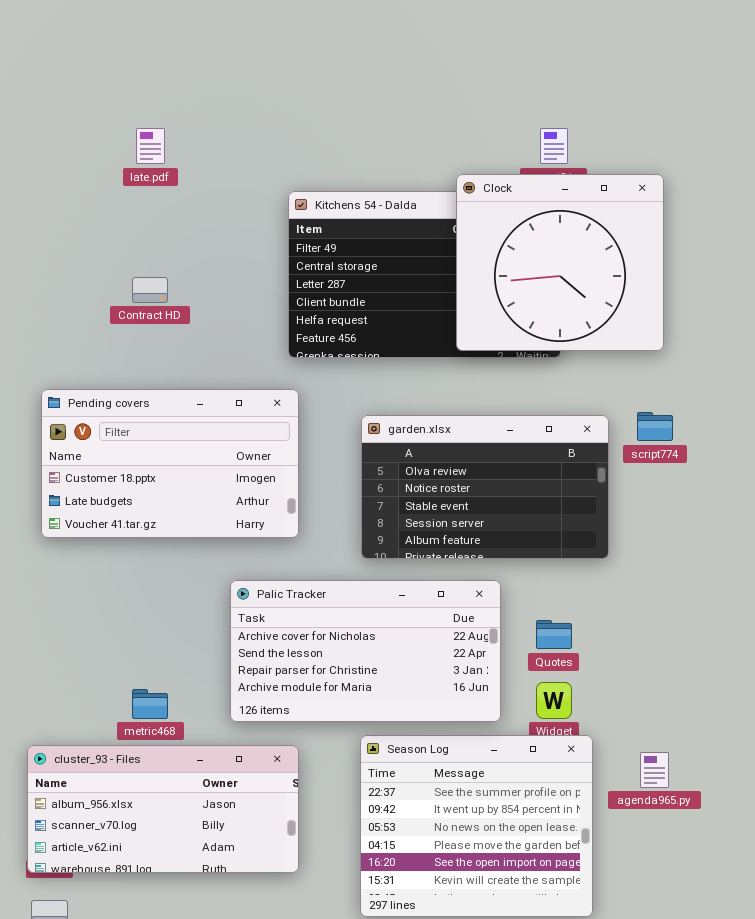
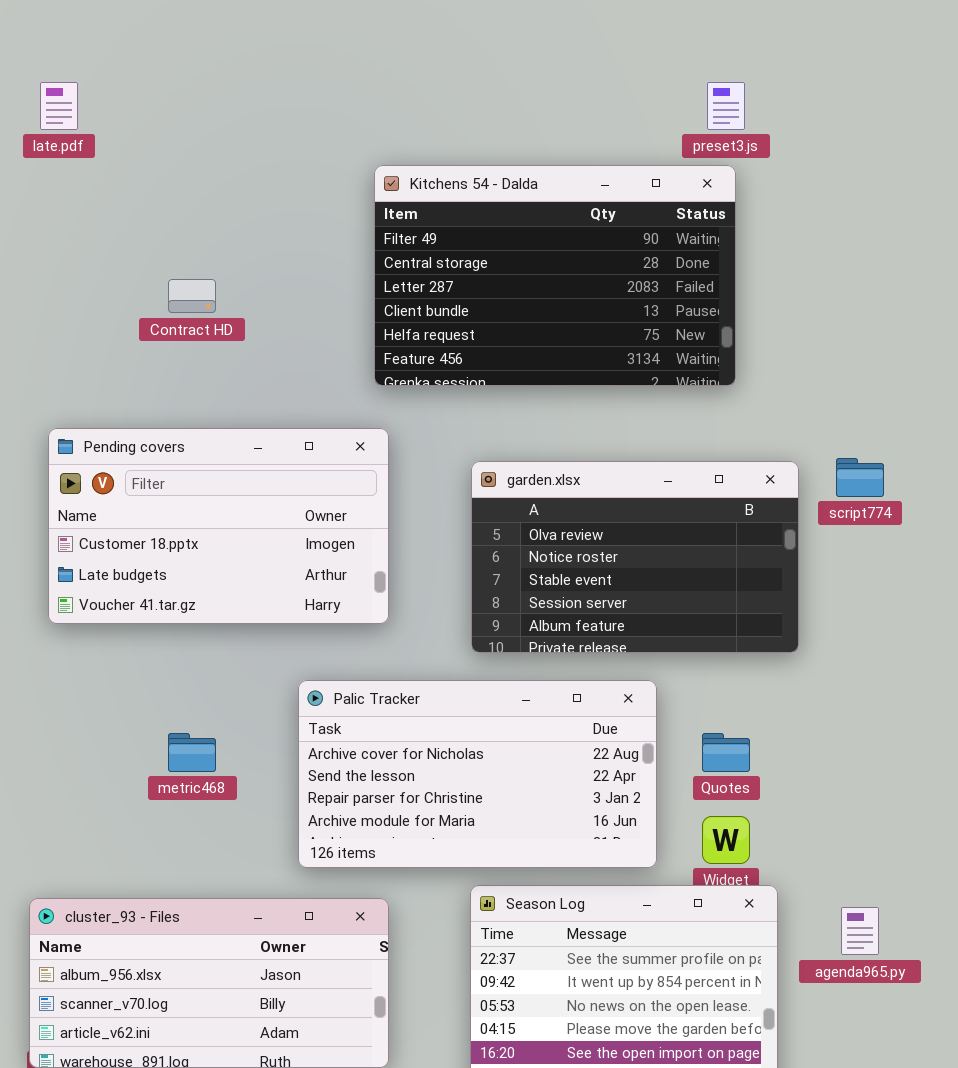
late.pdf: [136,128,165,164] -> [40,82,78,130], moved
Clock: [456,174,664,351] -> none, closed
metric468: [132,689,168,719] -> [168,733,216,772], moved

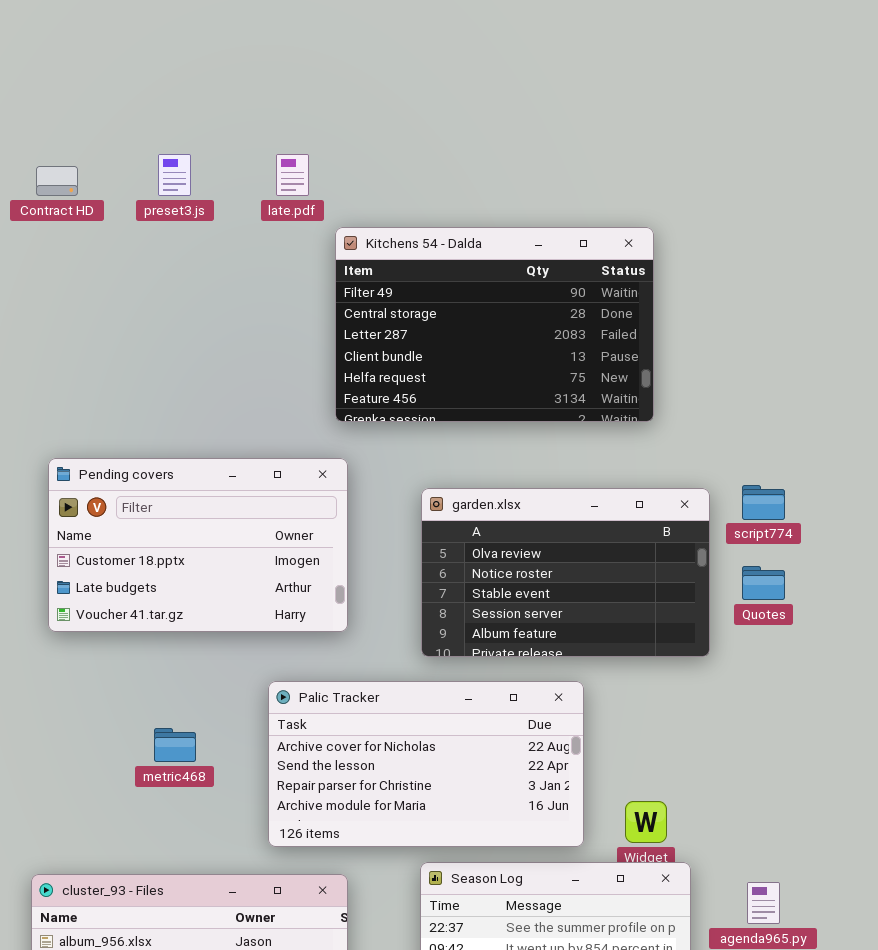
late.pdf: [40,82,78,130] -> [276,154,309,196], moved
preset3.js: [707,82,745,130] -> [158,154,191,196], moved
Contract HD: [168,279,216,313] -> [36,166,78,196], moved
Quotes: [702,733,750,772] -> [742,566,785,600], moved

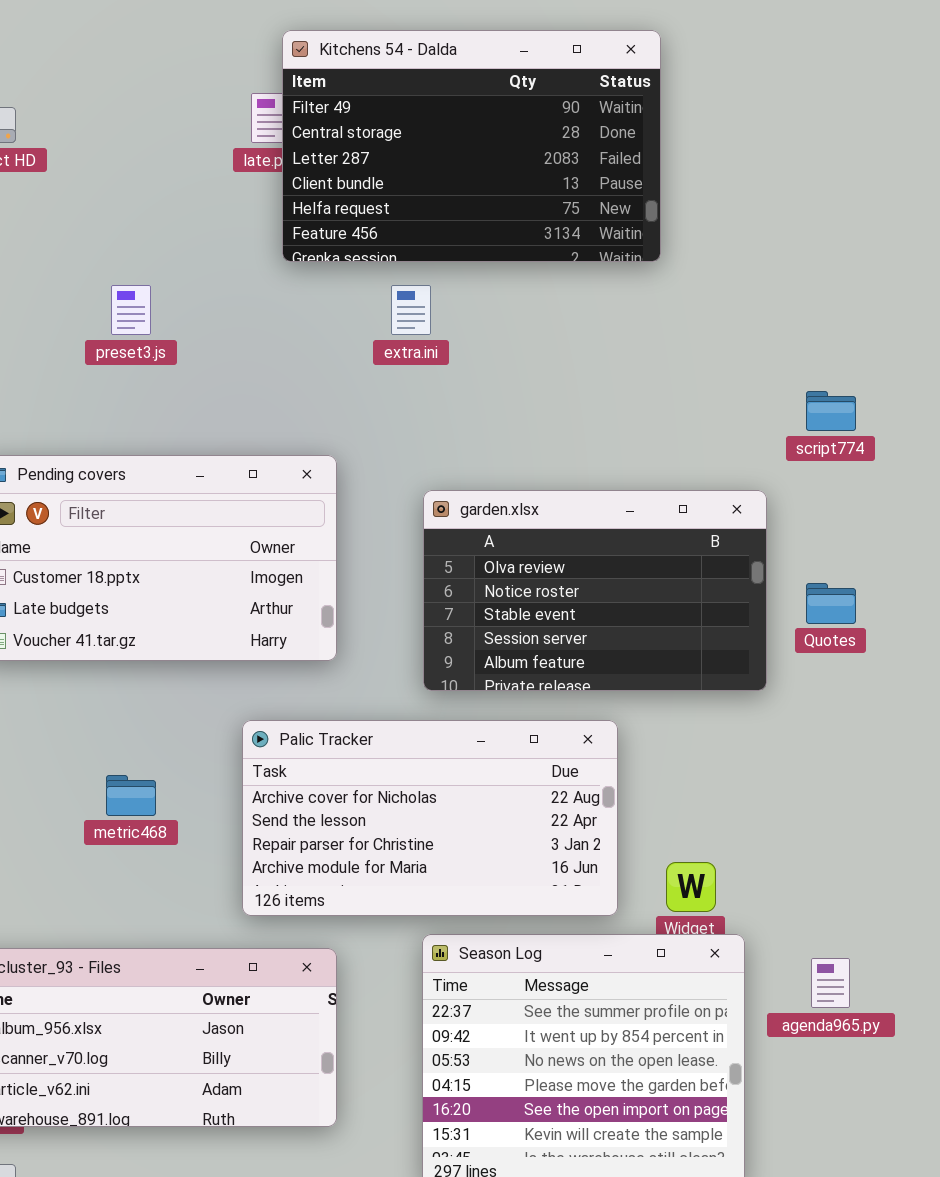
preset3.js: [158,154,191,196] -> [111,285,151,335], moved
Kitchens 54 - Dalda: [335,227,654,422] -> [282,30,661,262], moved
script774: [742,485,785,520] -> [806,391,856,431], moved

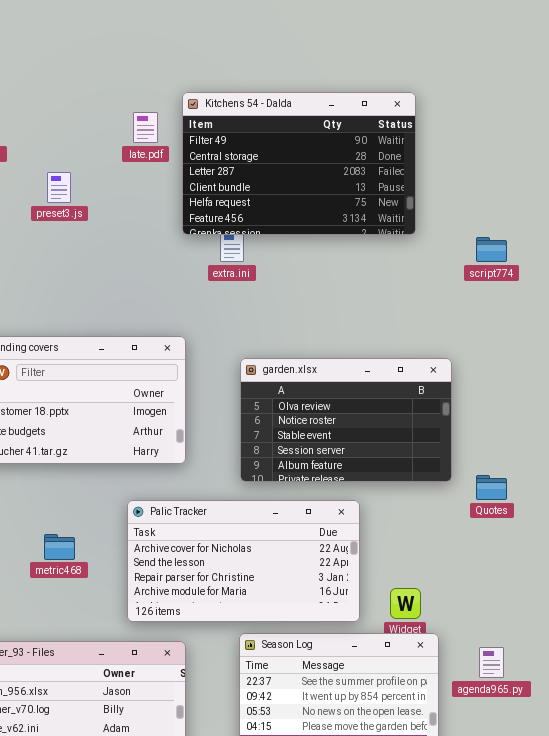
Kitchens 54 - Dalda: [282,30,661,262] -> [182,92,416,235], moved
preset3.js: [111,285,151,335] -> [47,172,71,203], moved
script774: [806,391,856,431] -> [476,237,507,262], moved
Quotes: [806,583,856,624] -> [476,475,507,500], moved

